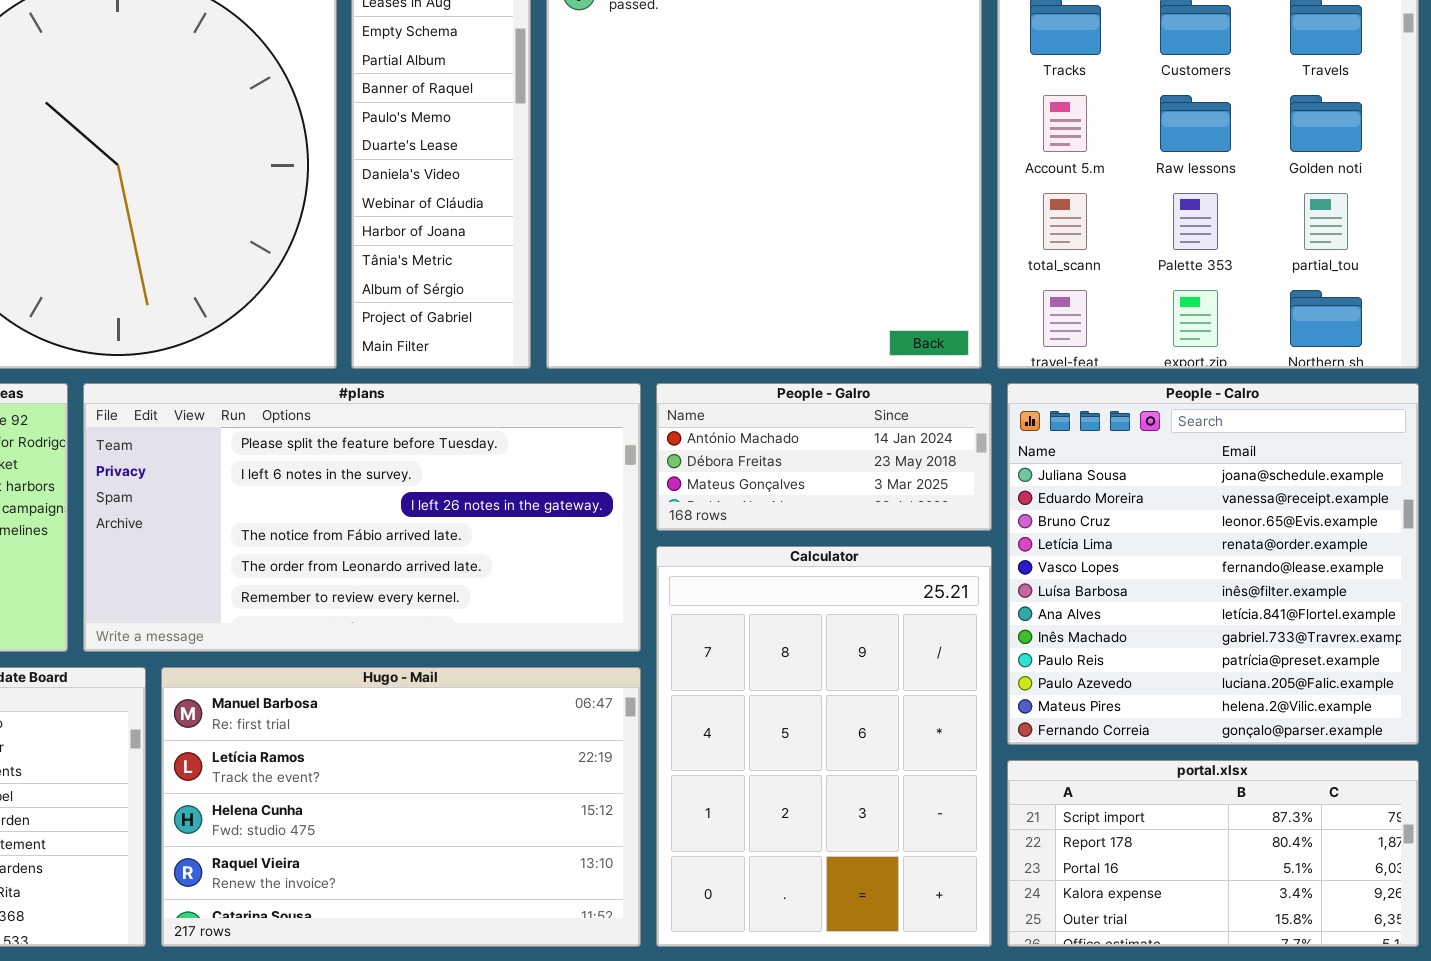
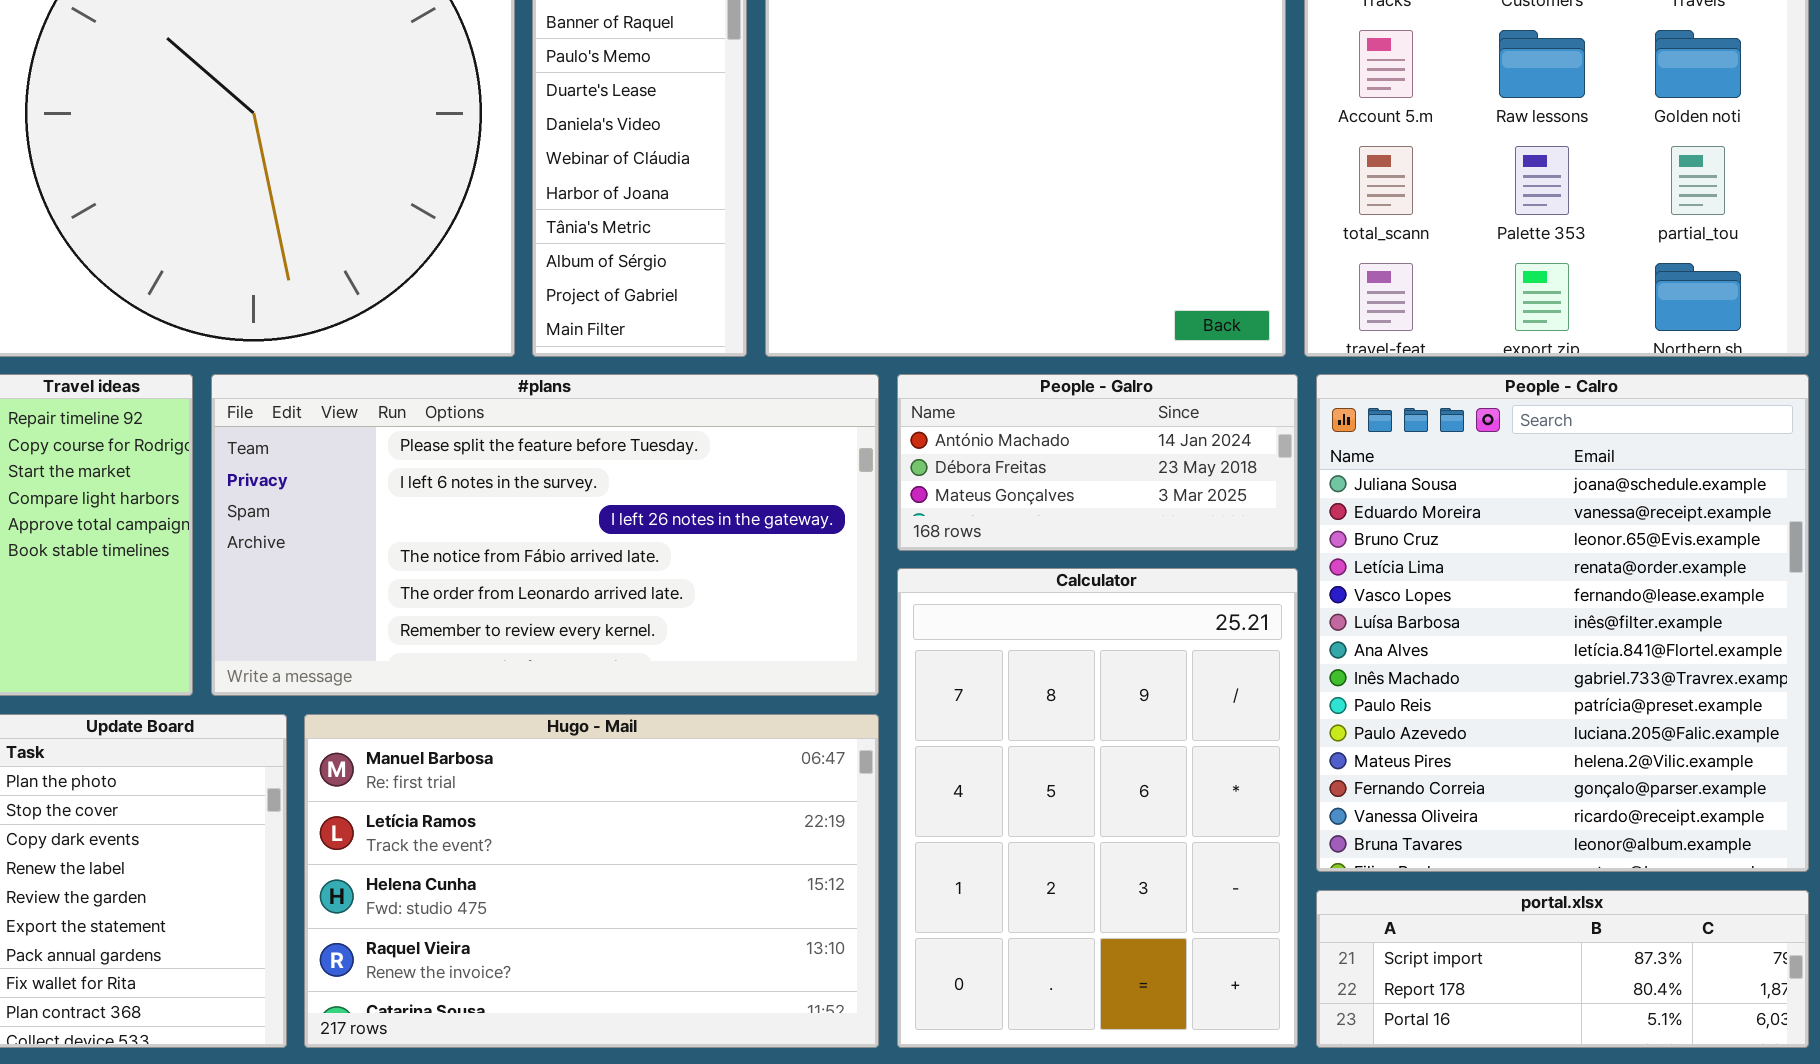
People - Calro: [1007,383,1419,745] -> [1316,374,1809,872], resized
portal.xlsx: [1007,760,1419,947] -> [1316,890,1809,1048], resized

